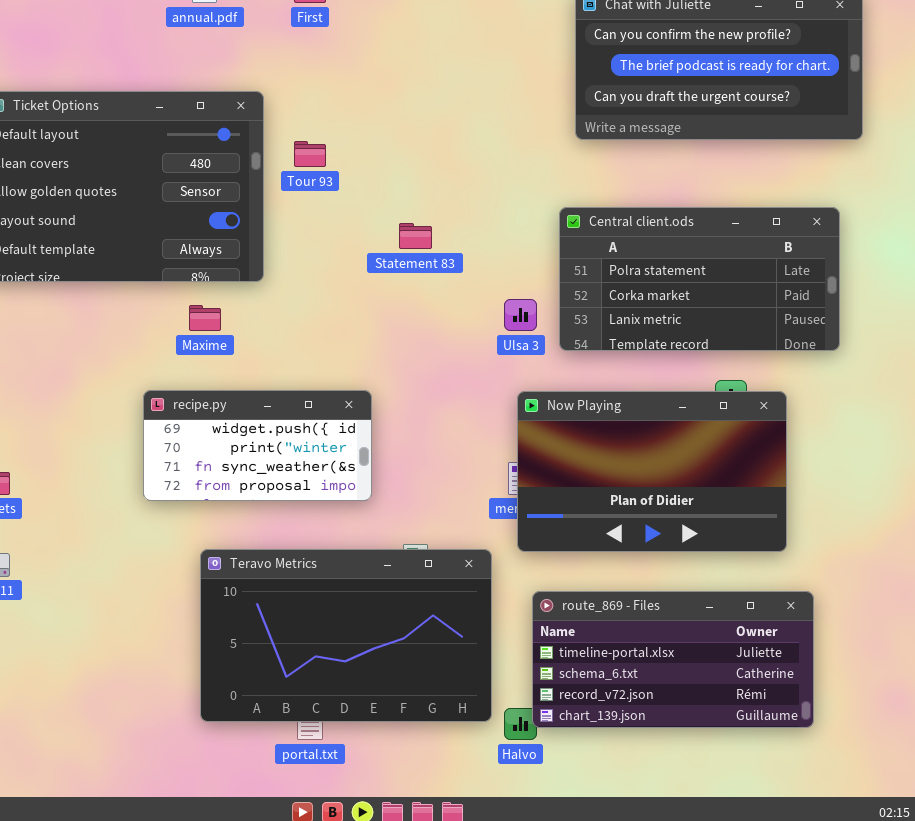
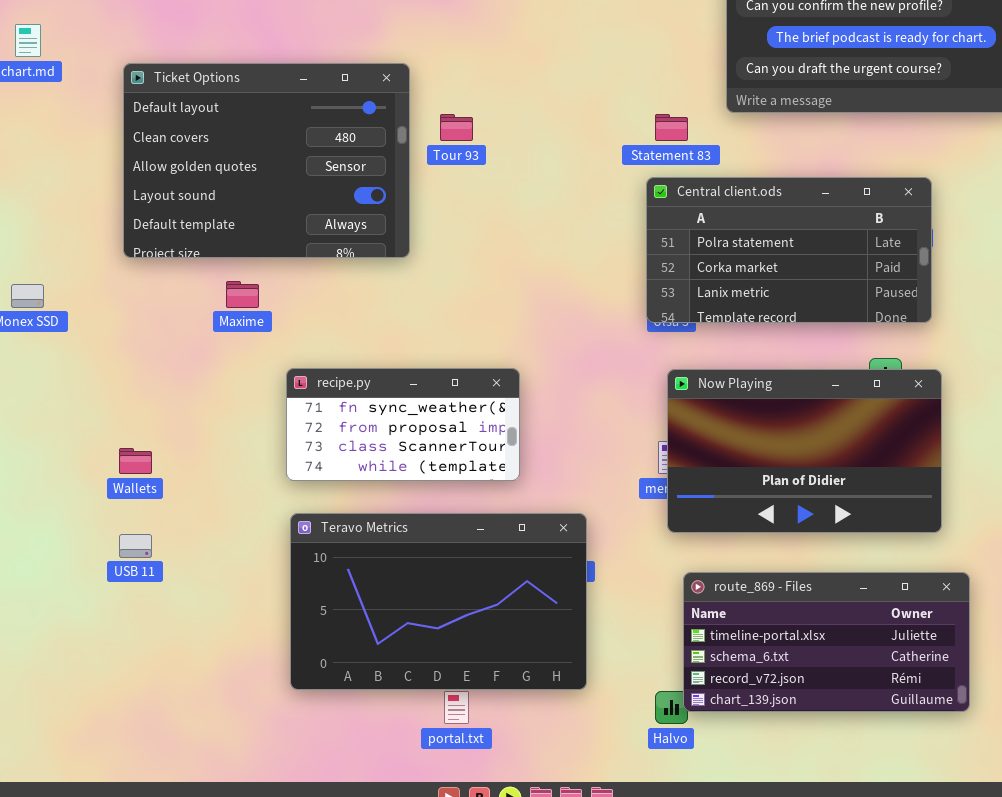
Central client.ods: [559,207,840,351] -> [646,177,932,323], moved
Statement 83: [399,223,432,249] -> [655,114,688,141], moved
Maxime: [189,305,221,331] -> [226,281,259,308], moved
recipe.py: [143,390,372,501] -> [286,368,520,481], scrolled down 2 rows
Teravo Metrics: [200,549,492,722] -> [290,513,587,690], moved

